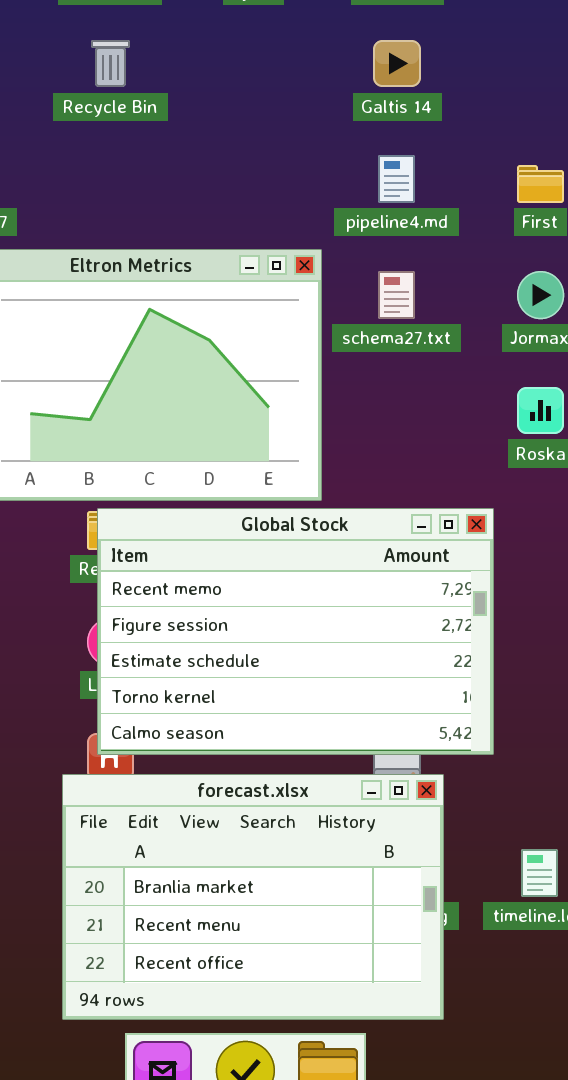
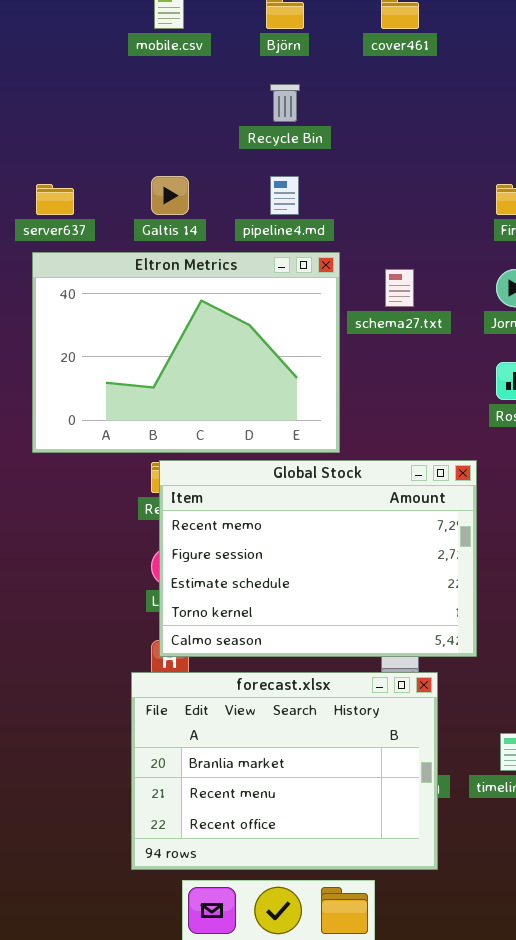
Recycle Bin: [91,40,130,87] -> [270,84,300,122], moved
Galtis 14: [373,40,421,87] -> [151,176,189,215], moved
pipeline4.md: [378,155,415,203] -> [270,176,299,215], moved

